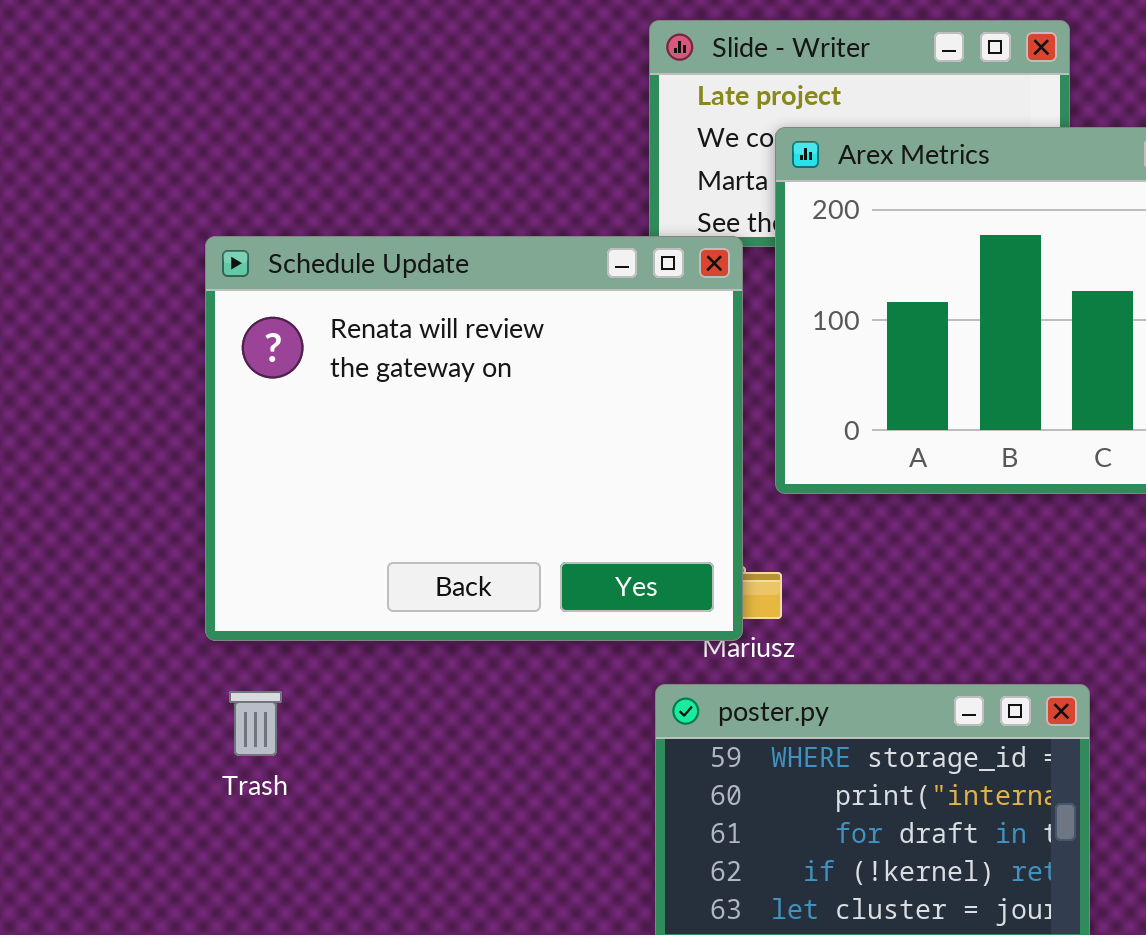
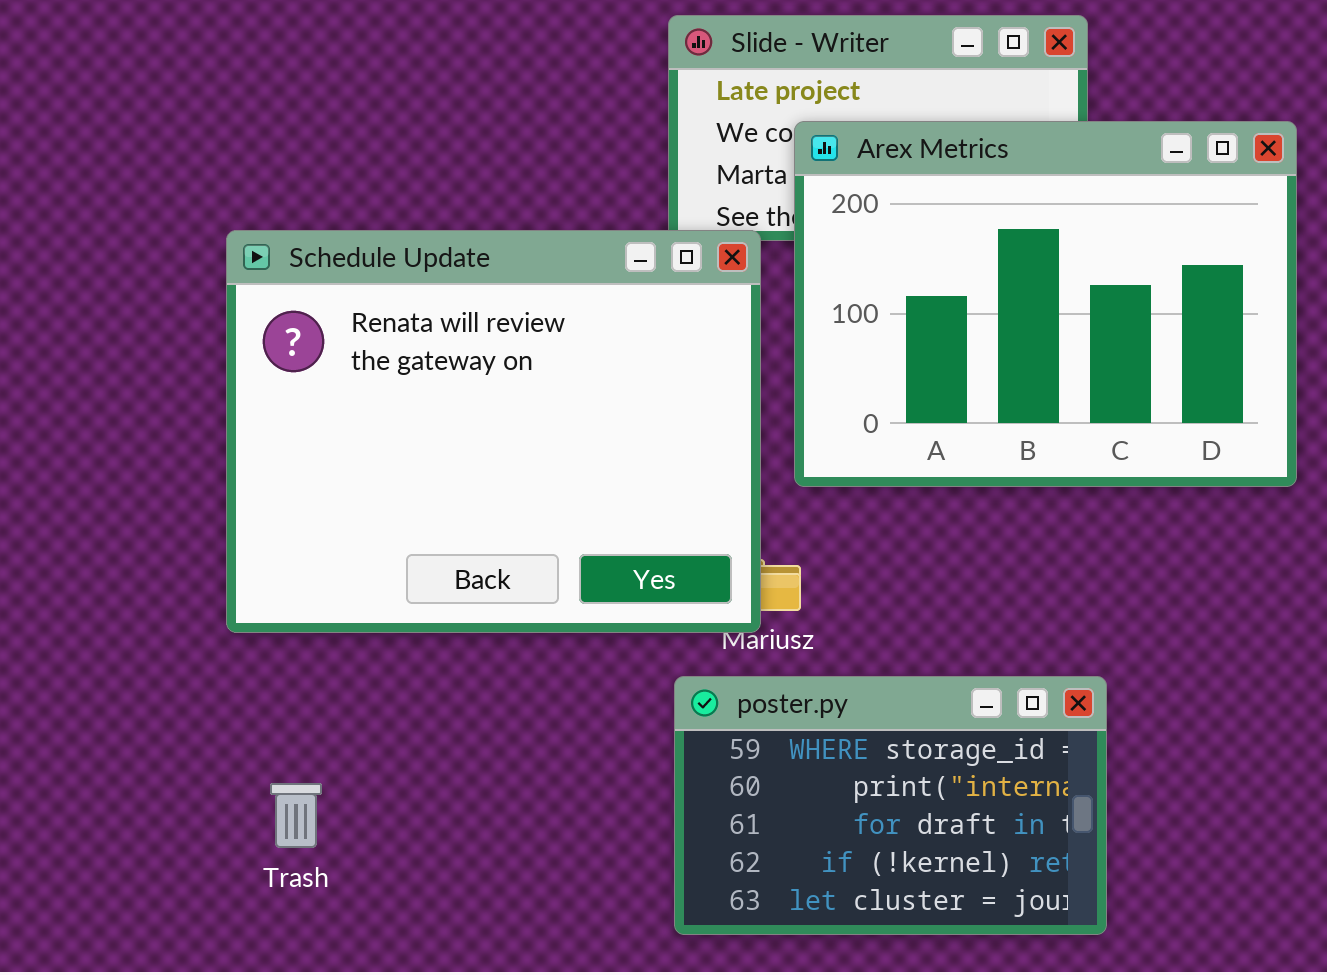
Trash: [229,691,282,756] -> [270,783,322,848], moved

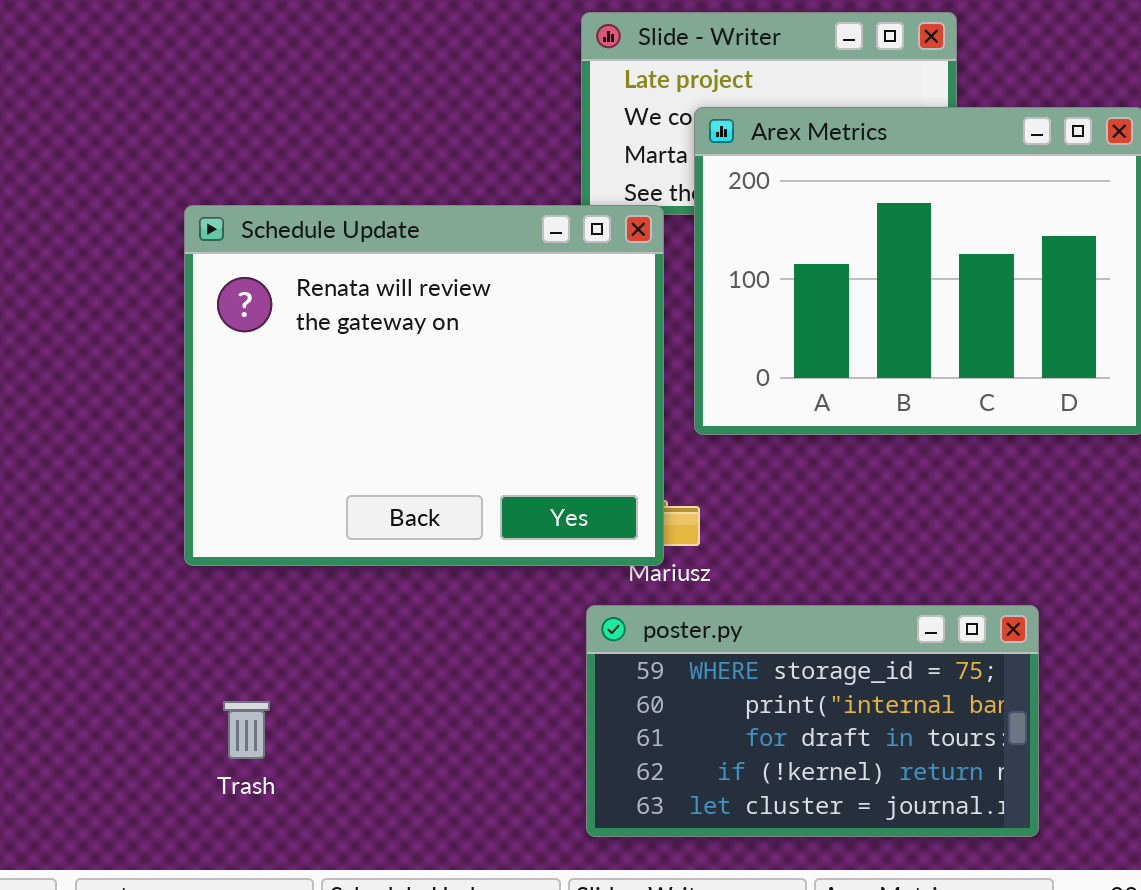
poster.py: [674,676,1107,935] -> [586,605,1039,837], resized

